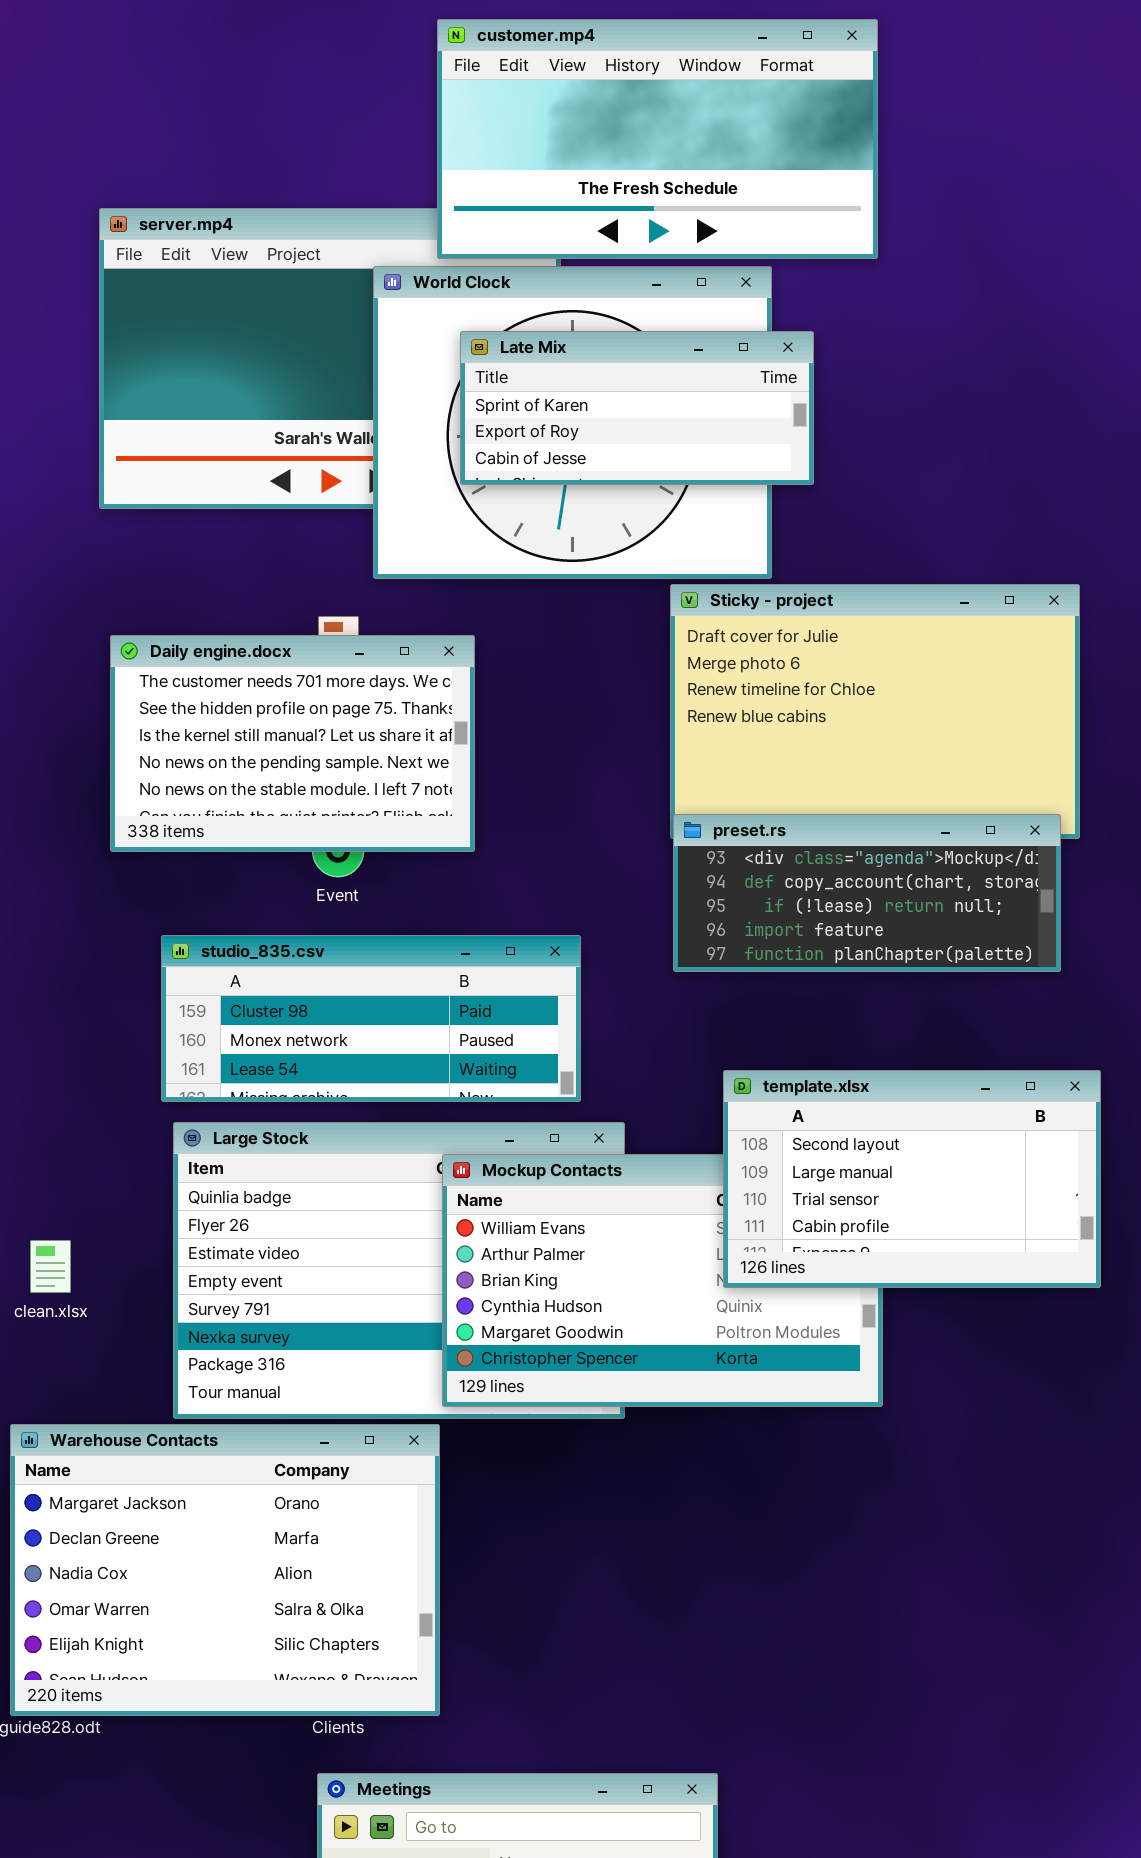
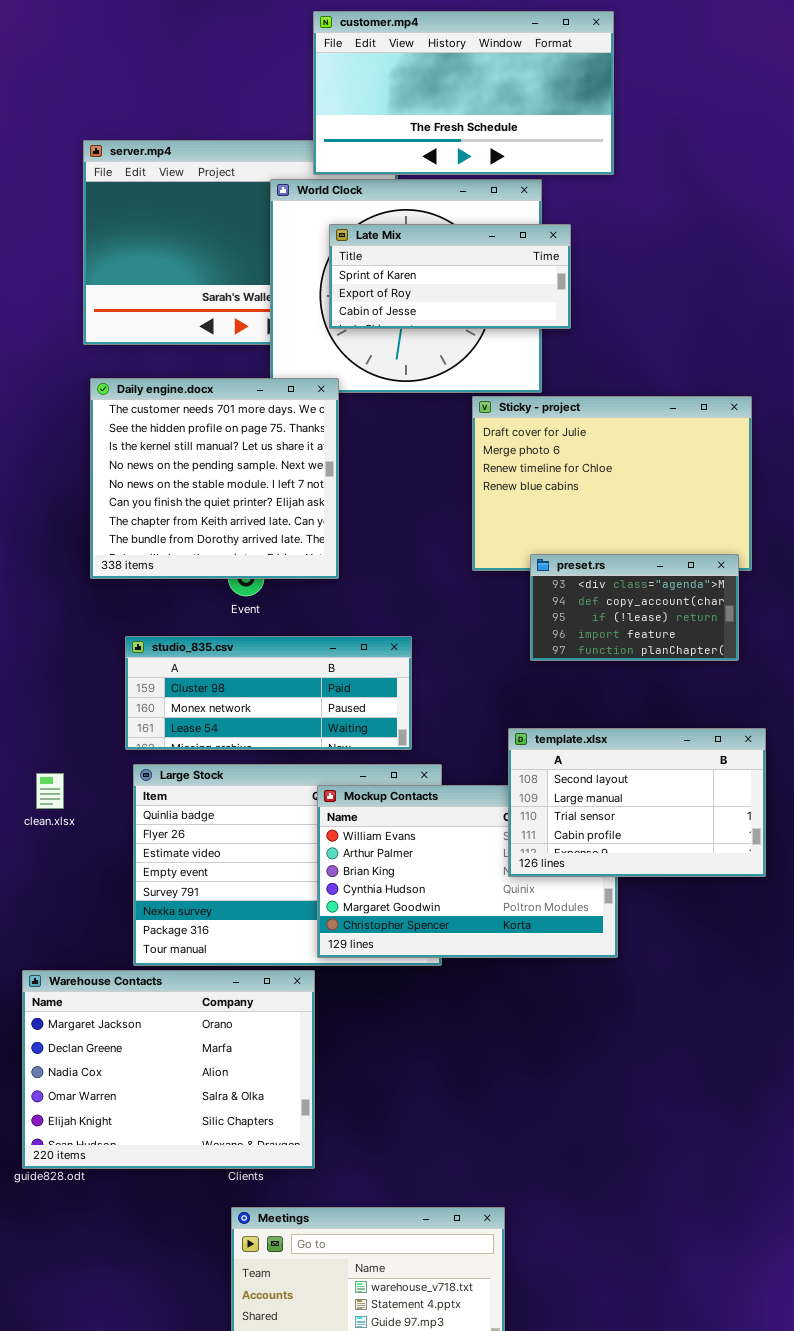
Daily engine.docx: [110,635,475,852] -> [90,378,339,579], resized
preset.rs: [673,814,1061,972] -> [530,554,739,661], resized
clean.xlsx: [30,1240,71,1293] -> [36,773,64,809], moved

